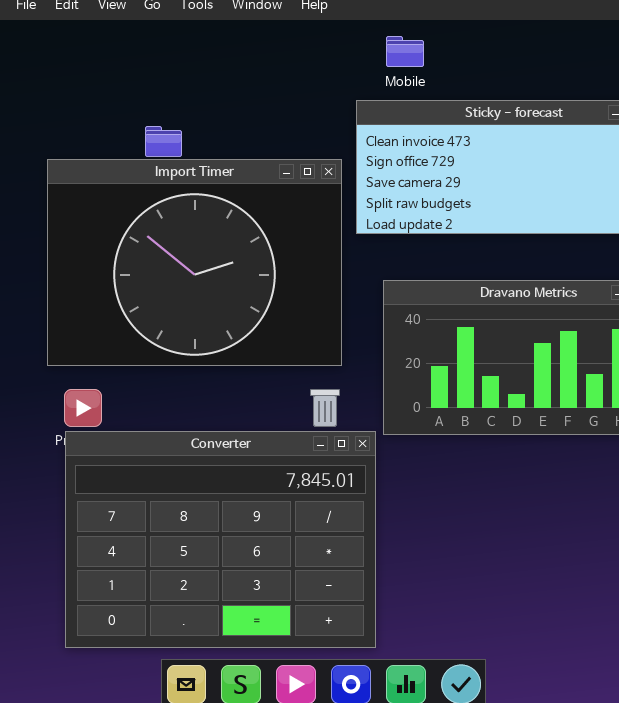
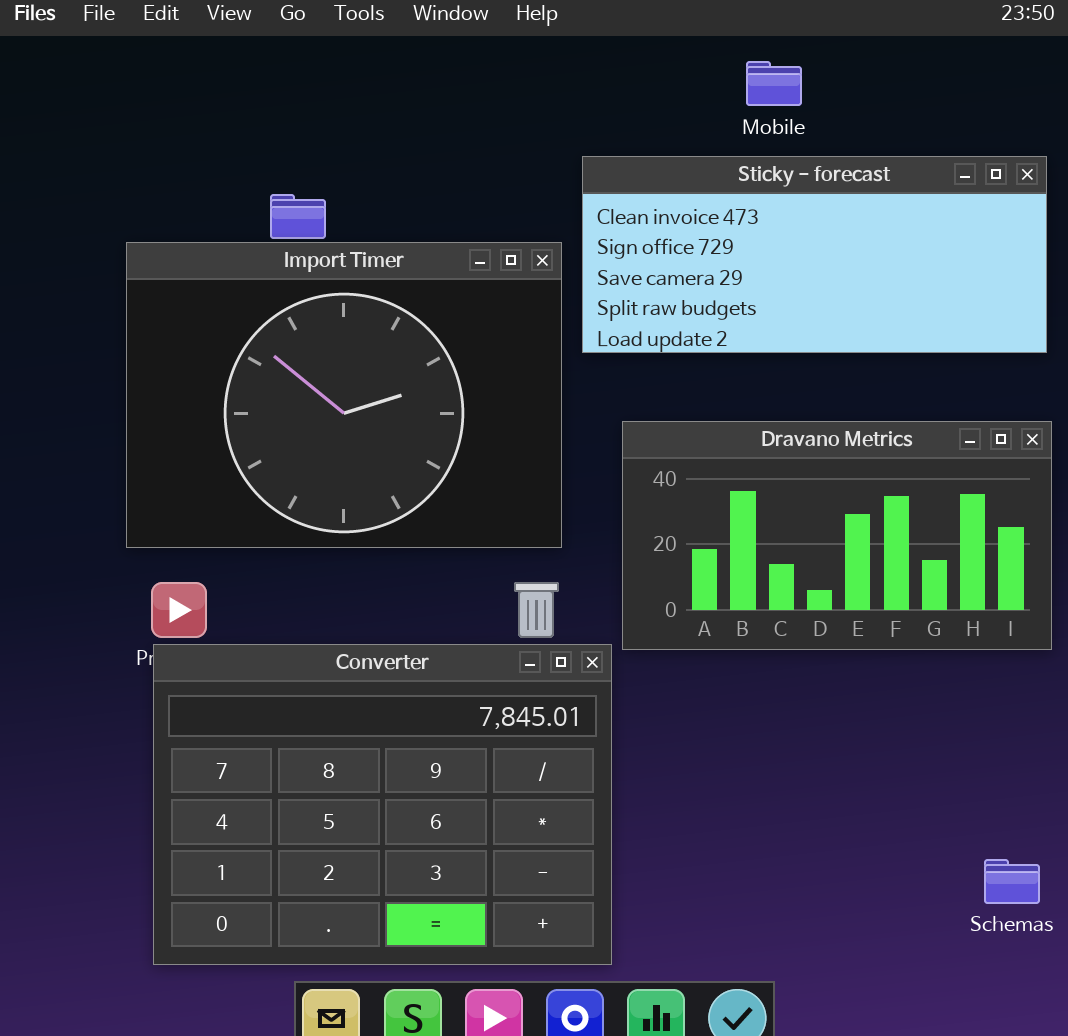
Mobile: [386,36,424,67] -> [746,61,802,106], moved

